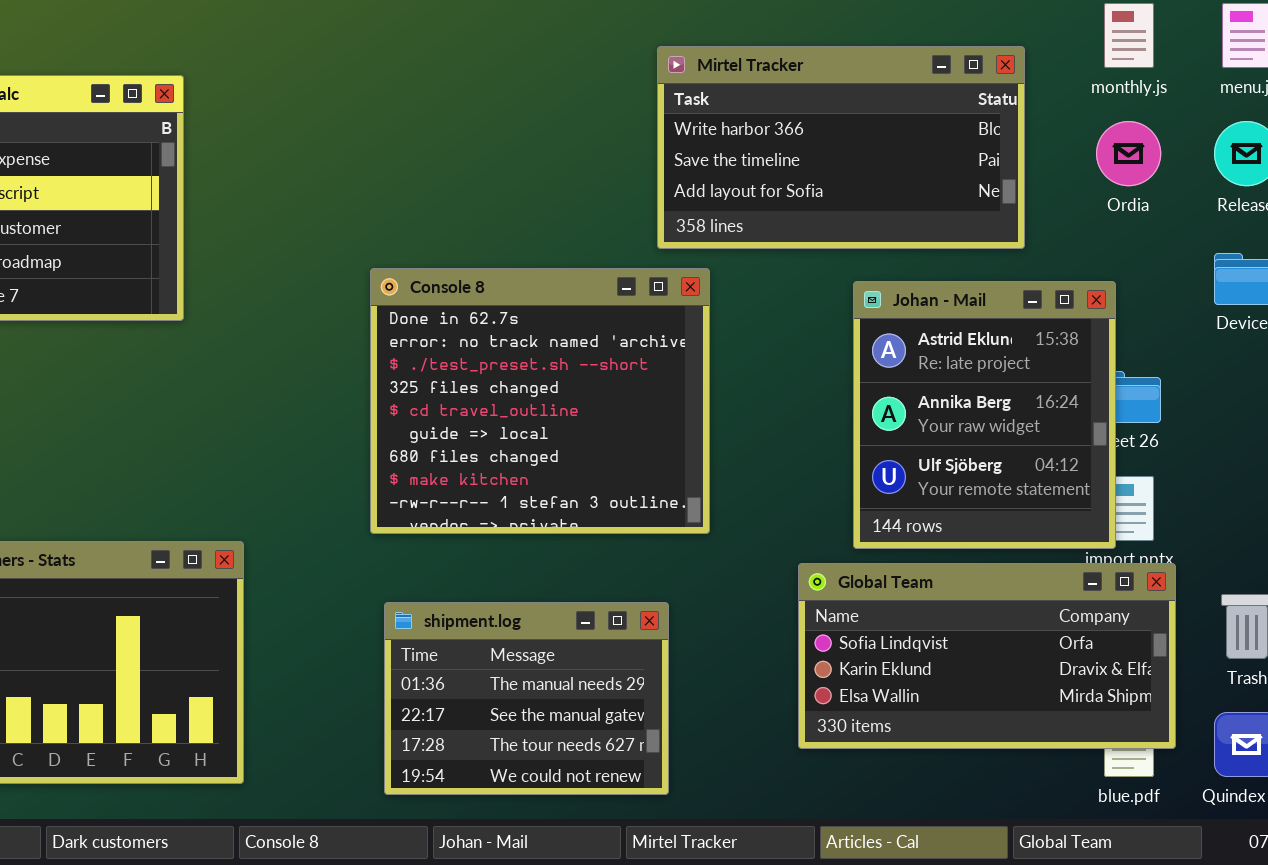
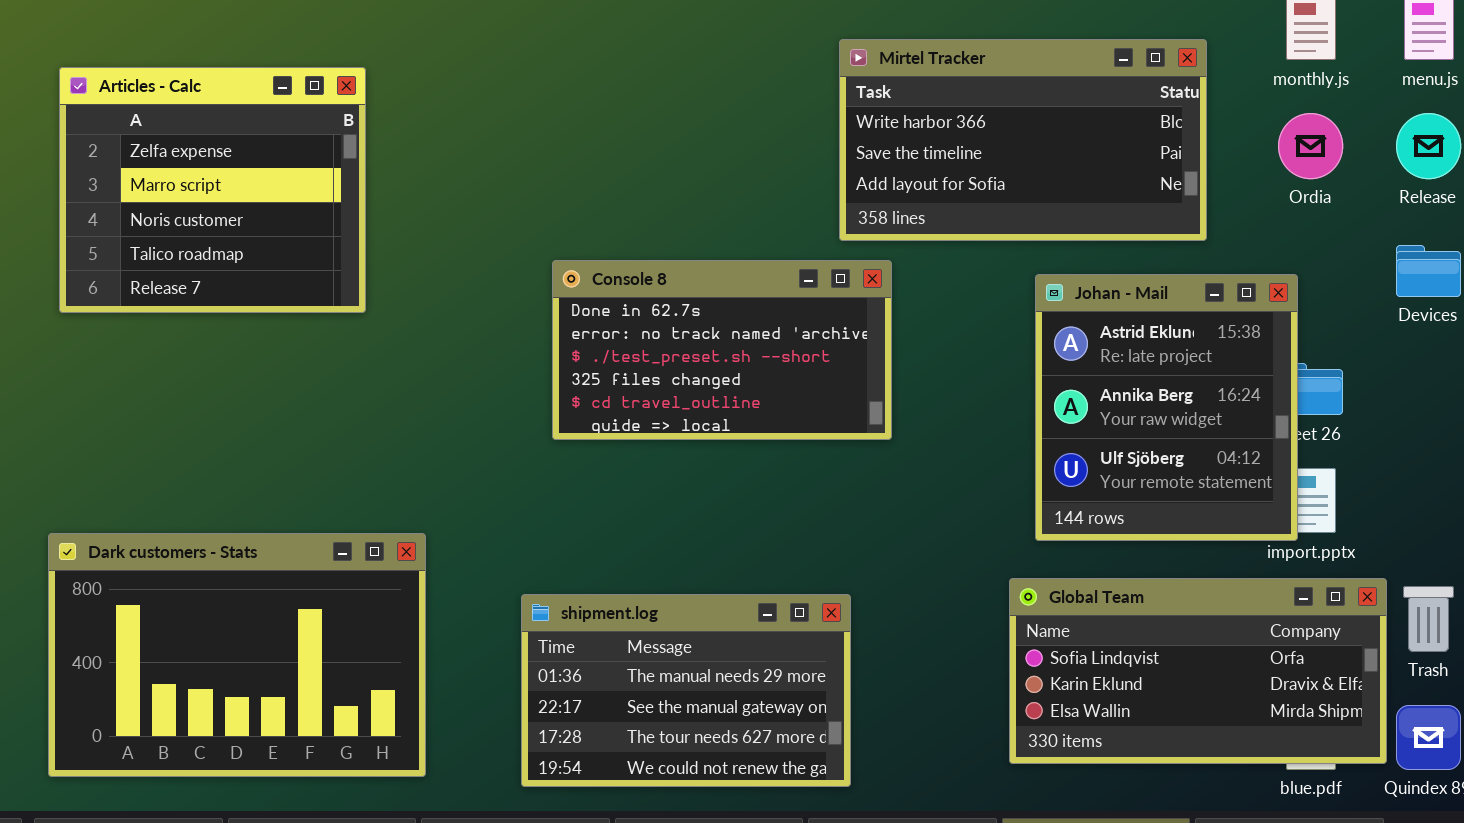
Console 8: [370,268,710,534] -> [552,260,892,440], resized
Global Team: [798,563,1176,749] -> [1009,578,1387,764], moved
shipment.log: [384,602,669,795] -> [521,594,851,787], resized

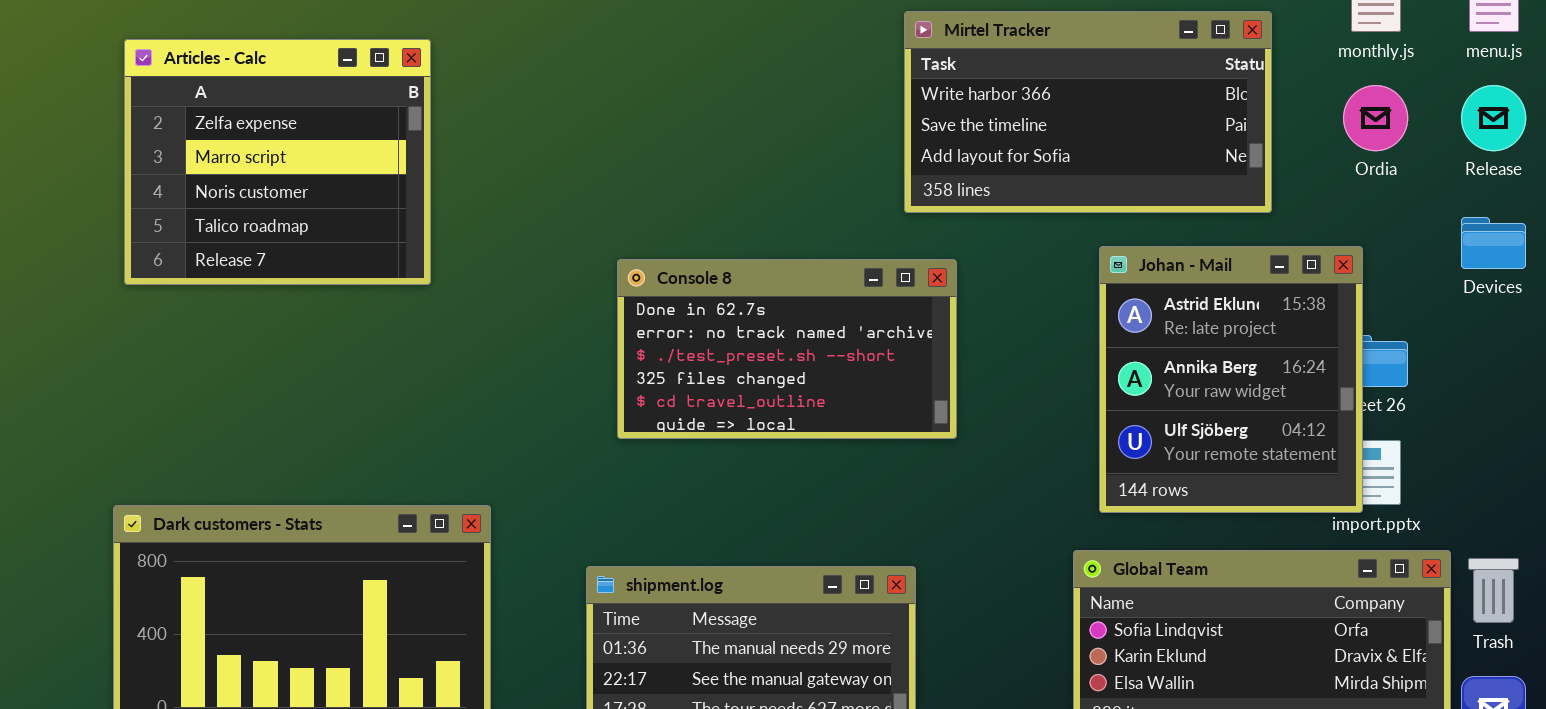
Console 8: [552,260,892,440] -> [617,259,957,439], moved

